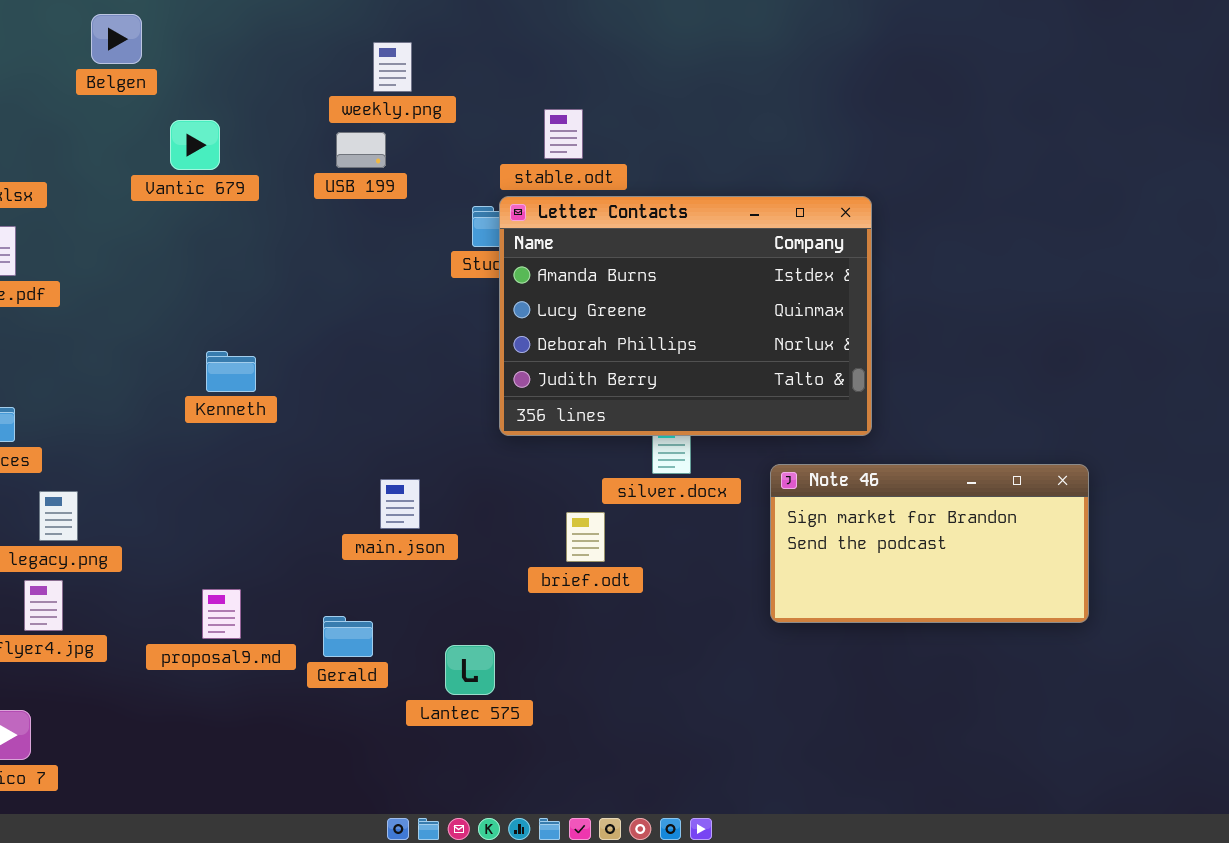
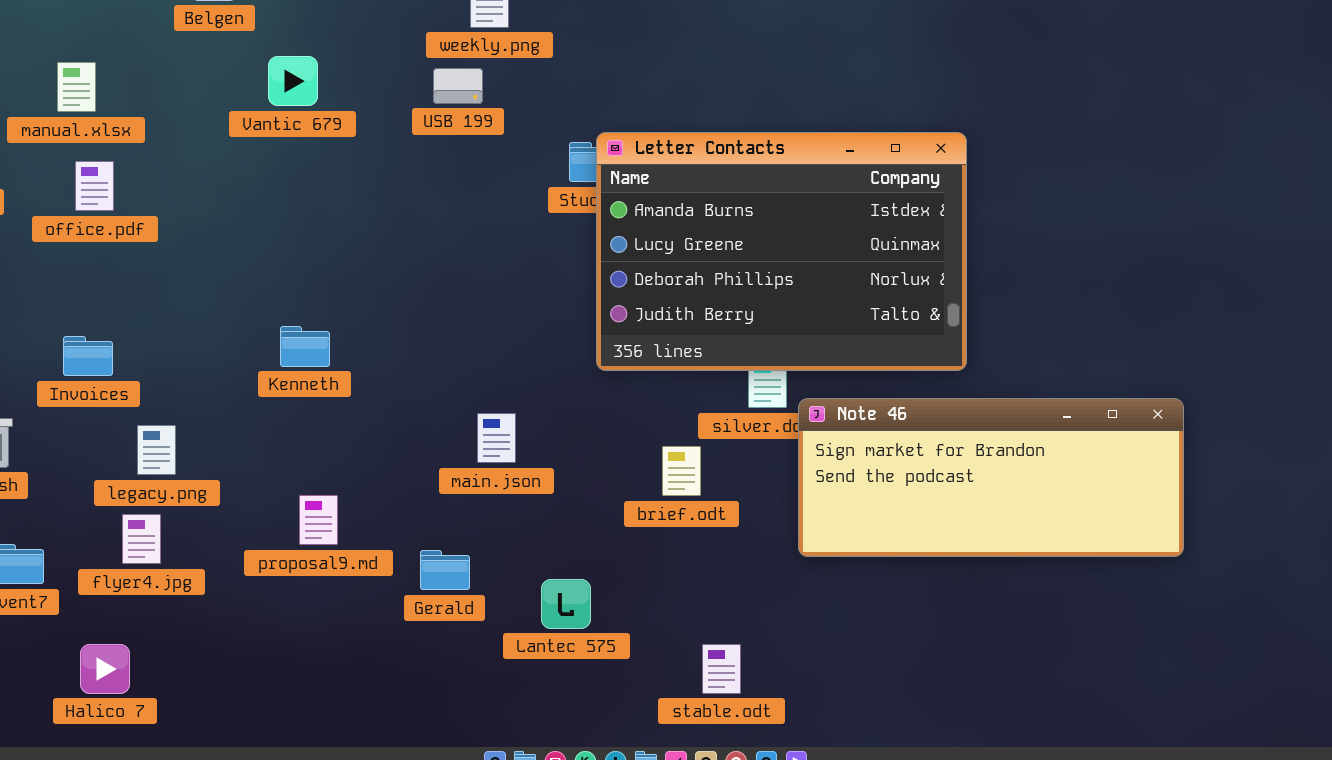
stable.odt: [544,109,583,159] -> [702,644,741,694], moved
Kenneth: [206,351,256,392] -> [280,326,330,367], moved
Note 46: [770,464,1089,623] -> [798,398,1184,557], resized
proposal9.md: [202,589,241,639] -> [299,495,338,545], moved

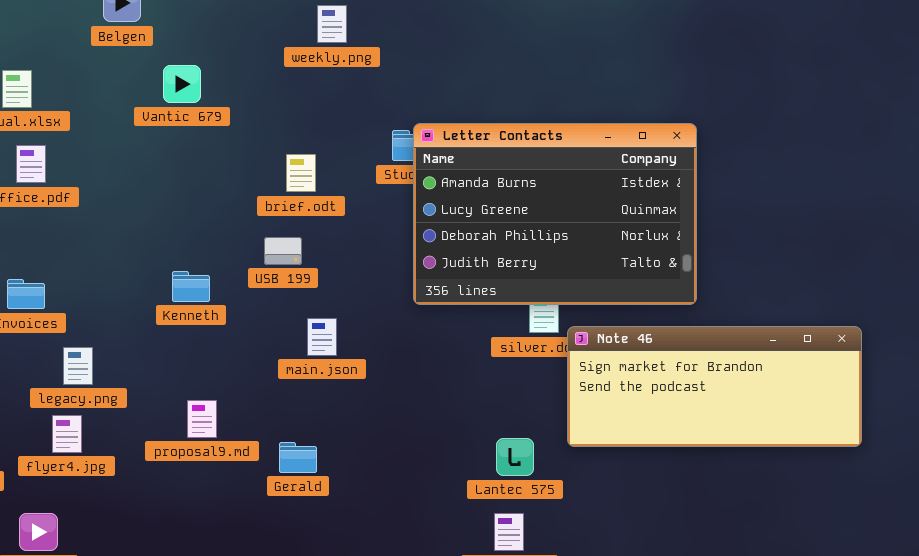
USB 199: [433,68,483,104] -> [264,237,302,265], moved
main.json: [477,413,516,463] -> [307,318,337,356], moved
brief.odt: [662,446,701,496] -> [286,154,316,192], moved
Lantec 575: [541,579,591,629] -> [496,438,534,476], moved

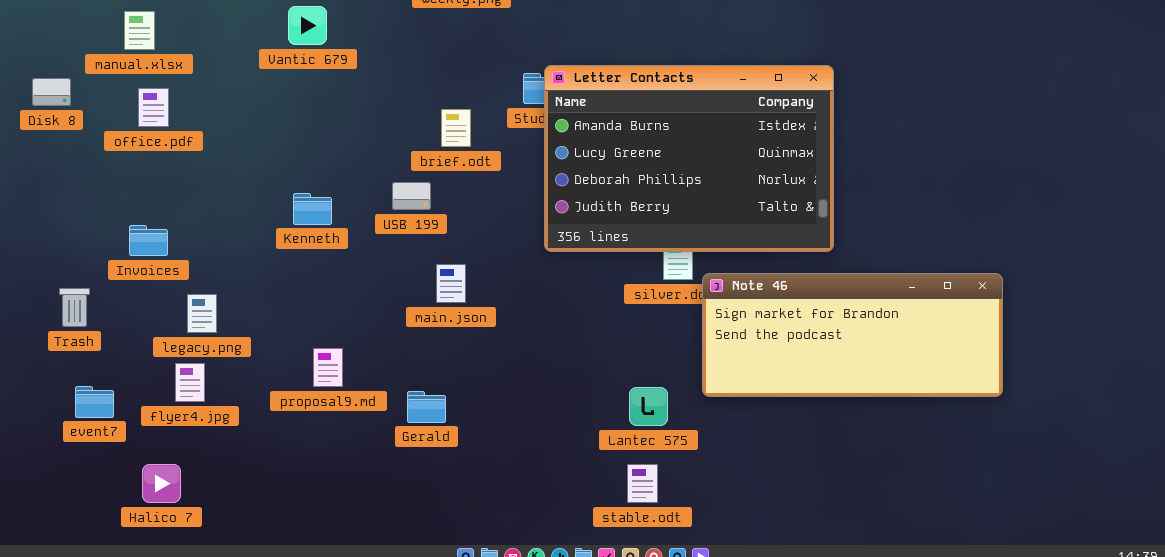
brief.odt: [286,154,316,192] -> [441,109,471,147], moved
Kenneth: [172,271,210,302] -> [293,193,332,225], moved

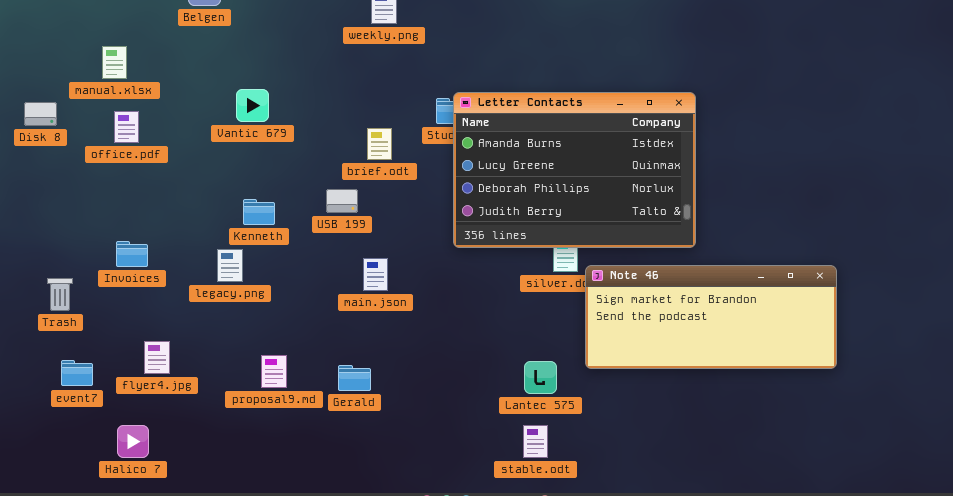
Vantic 679: [288,6,327,45] -> [236,89,269,122], moved
Invoices: [129,225,168,256] -> [116,241,148,267], moved
legacy.png: [187,294,217,333] -> [217,249,243,282], moved
proposal9.md: [313,348,343,387] -> [261,355,287,388], moved

